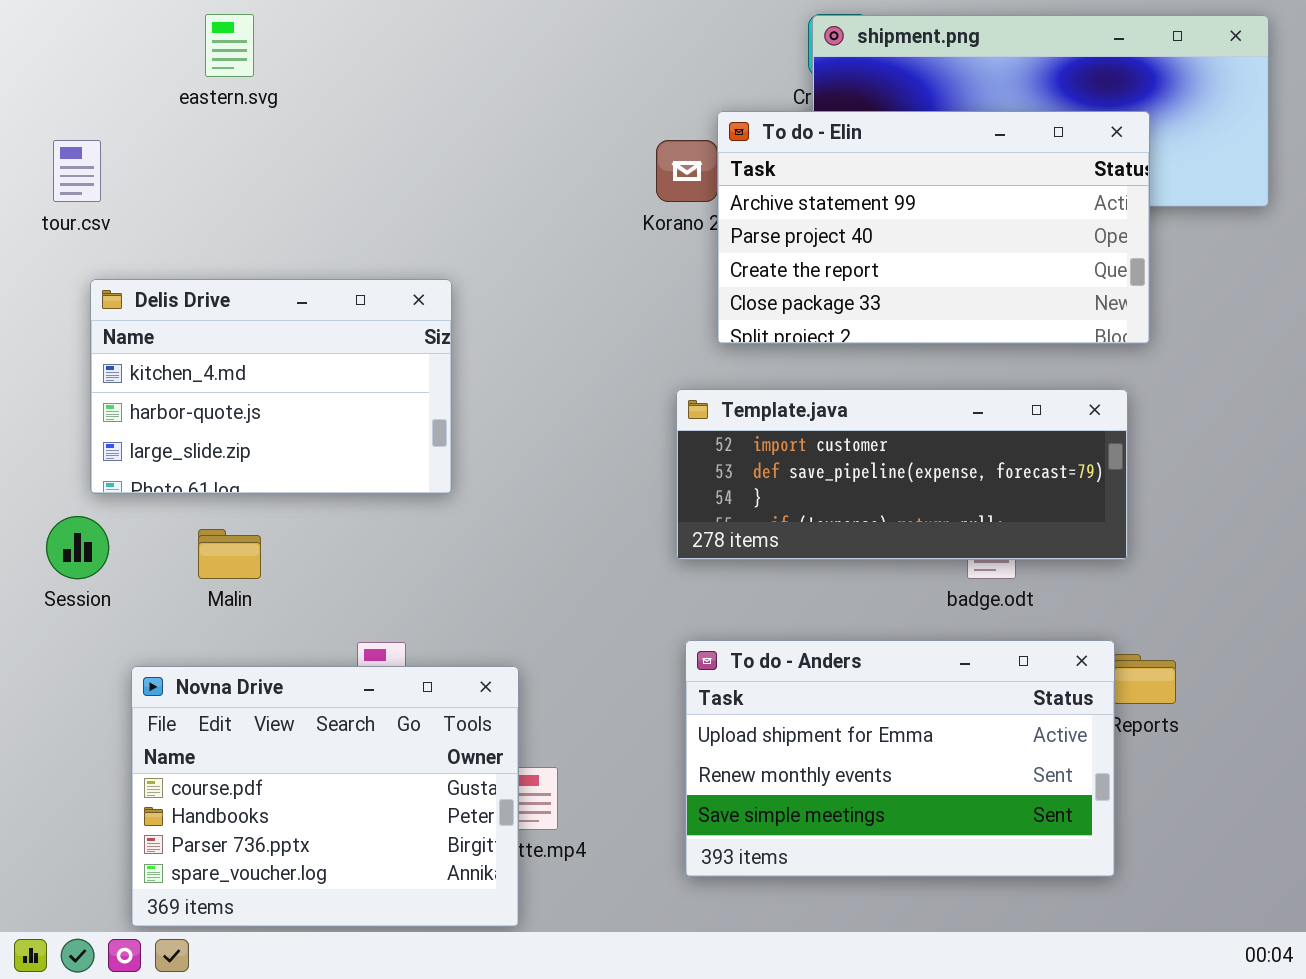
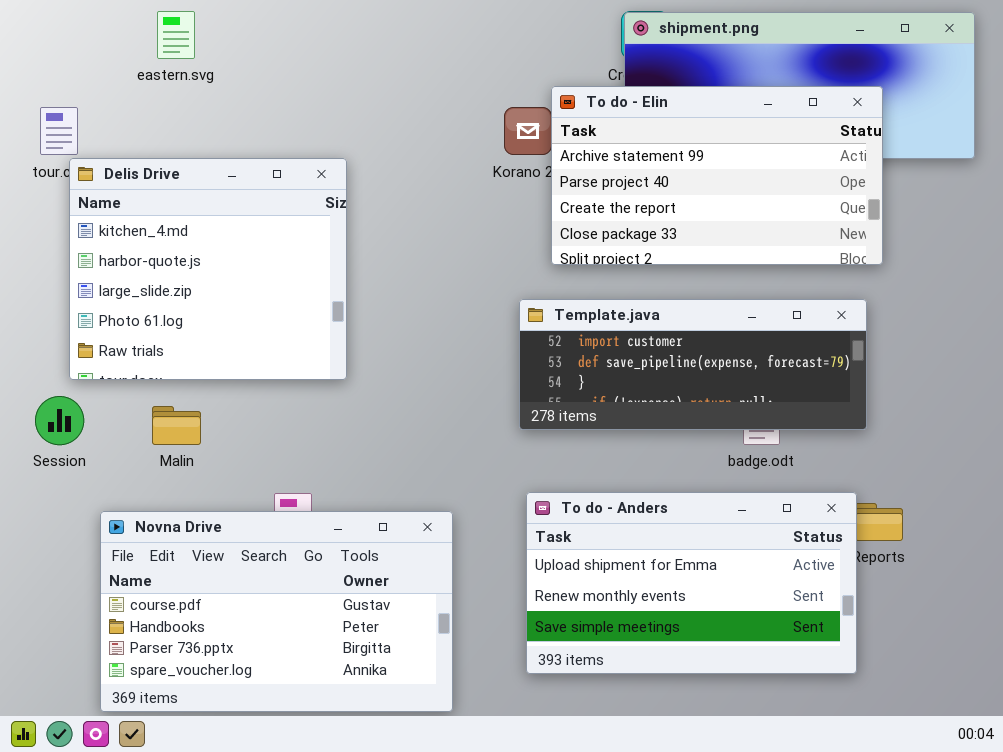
Delis Drive: [90,279,452,494] -> [69,158,347,380], resized
Novna Drive: [131,666,519,927] -> [100,511,453,712], resized

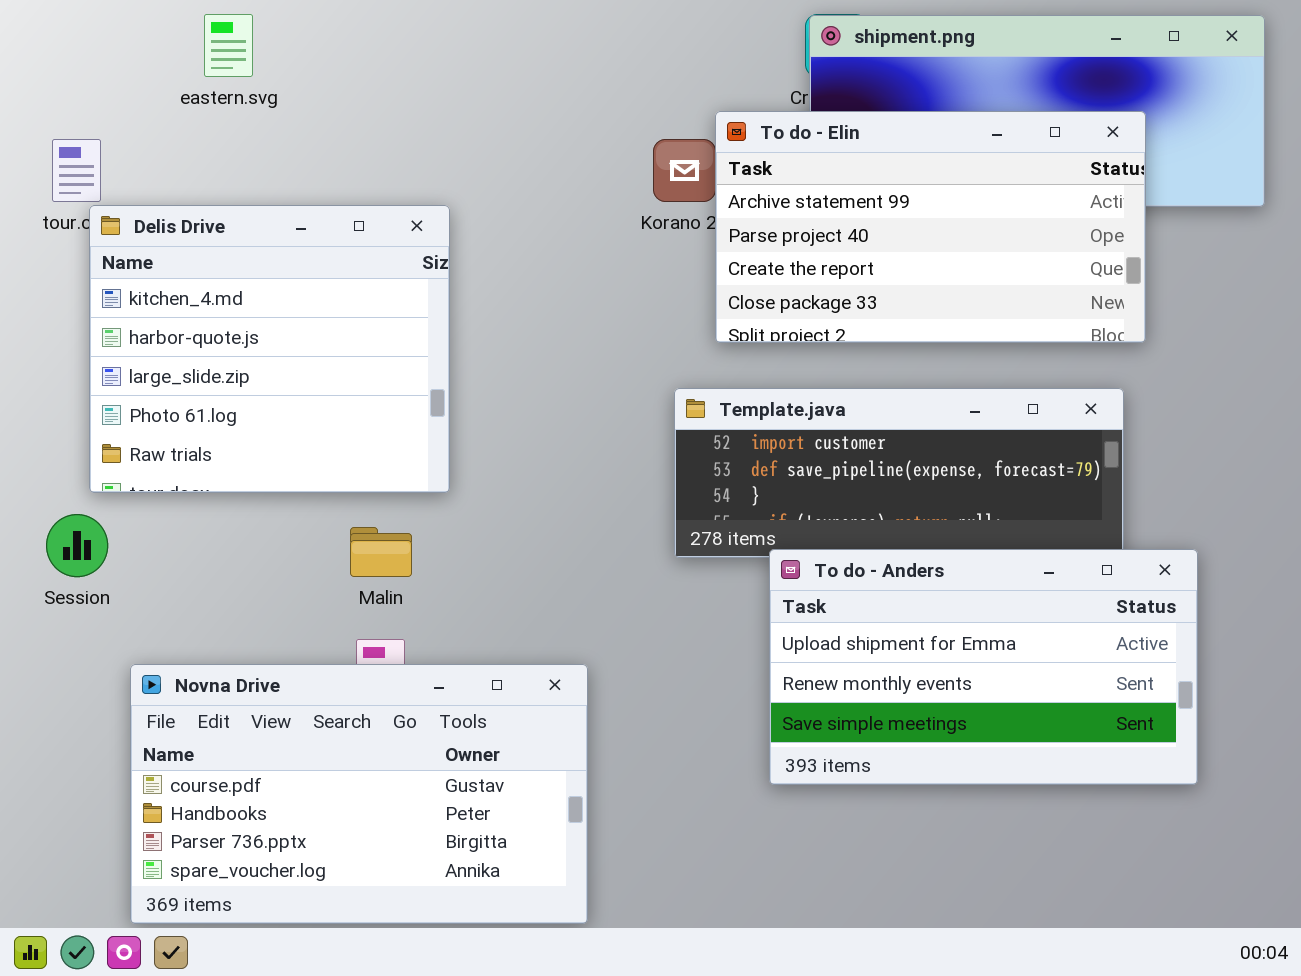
Malin: [152,406,201,445] -> [350,527,412,577], moved
To do - Anders: [526,492,857,674] -> [769,549,1198,785], moved

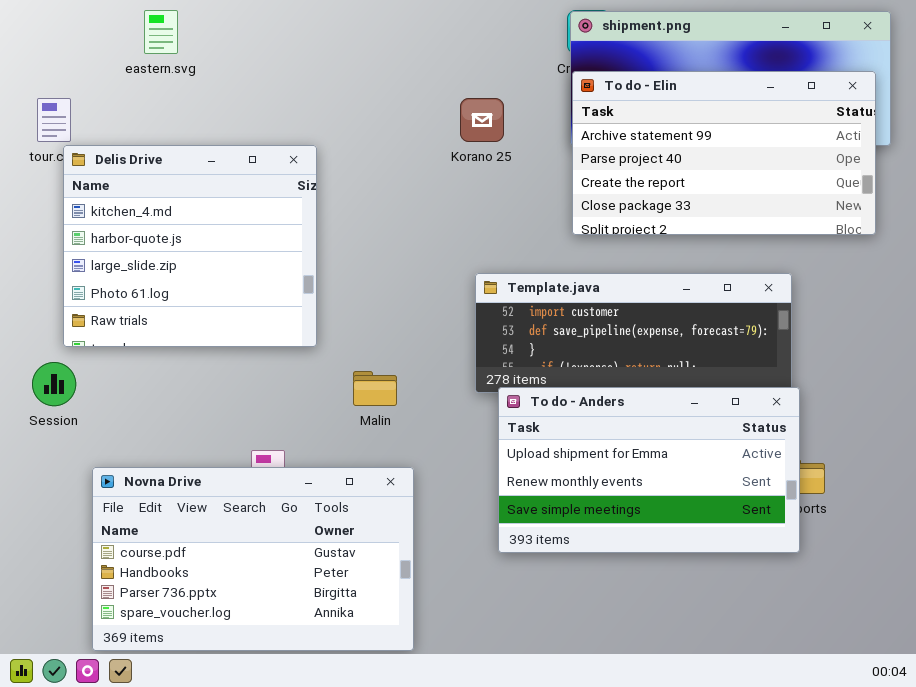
To do - Elin: [715,111,1146,343] -> [572,71,876,235], moved
Malin: [350,527,412,577] -> [353,371,397,406], moved
To do - Anders: [769,549,1198,785] -> [498,387,800,553], moved

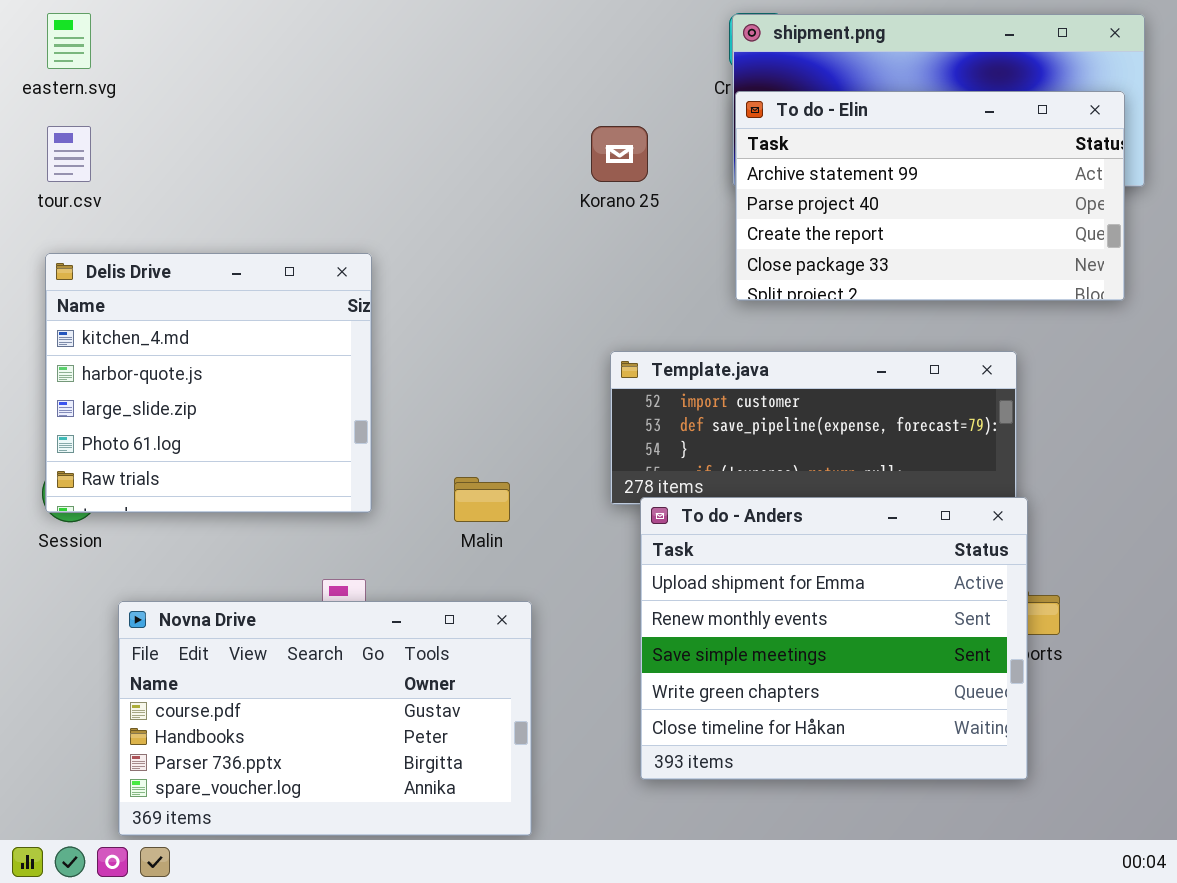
eastern.svg: [144,10,178,54] -> [47,13,91,69], moved
Delis Drive: [63,145,317,347] -> [45,253,372,513], moved
To do - Anders: [498,387,800,553] -> [640,497,1028,780], resized

